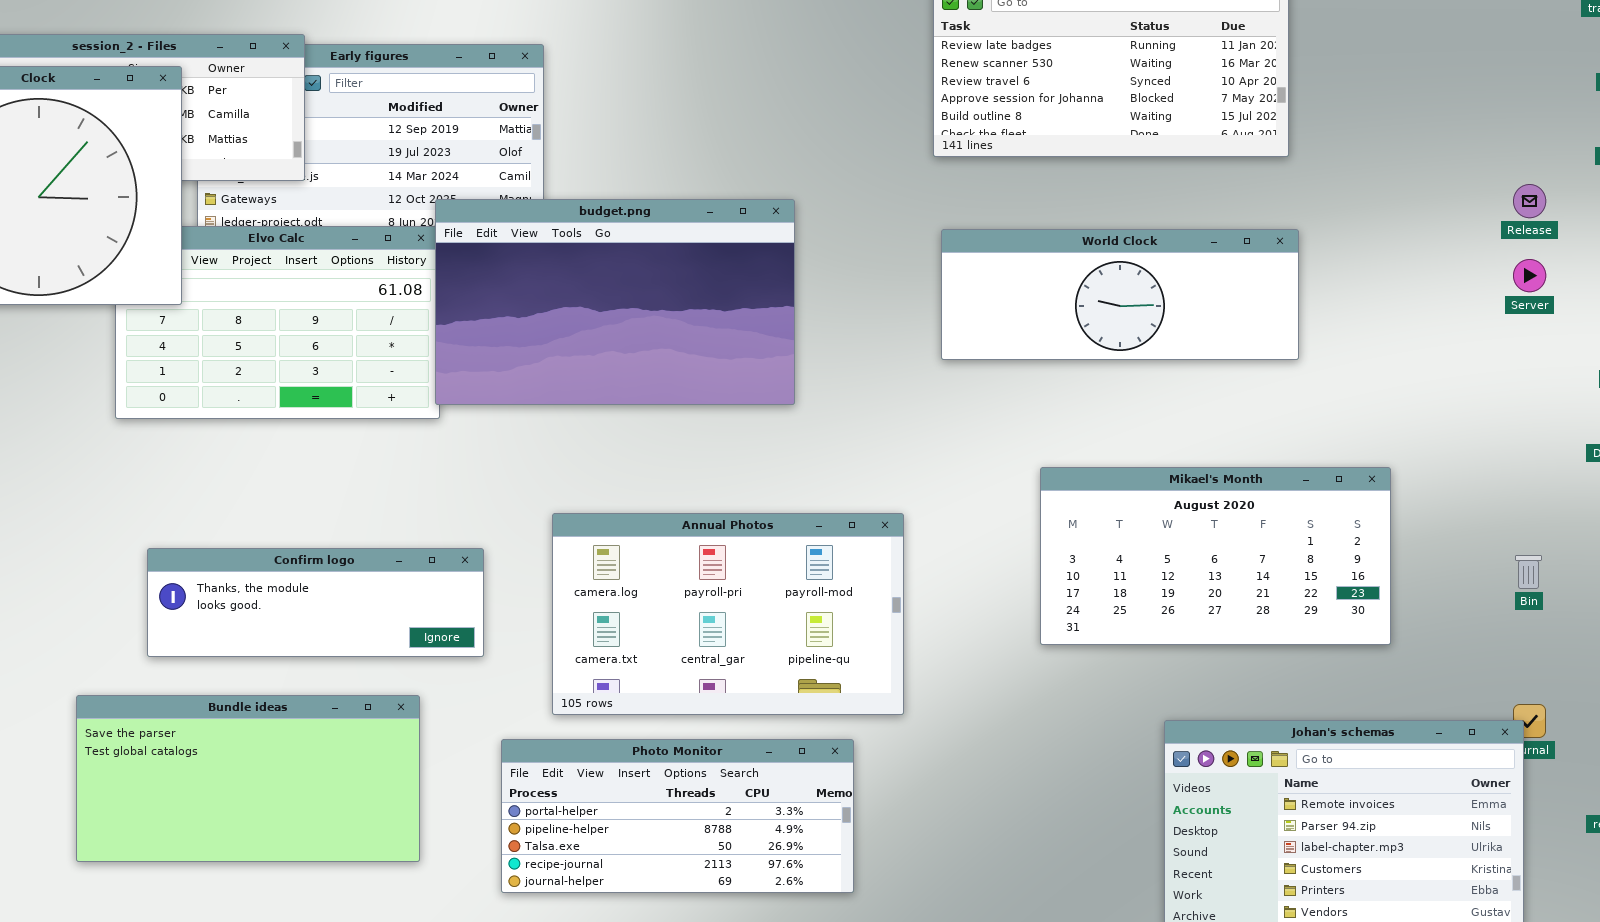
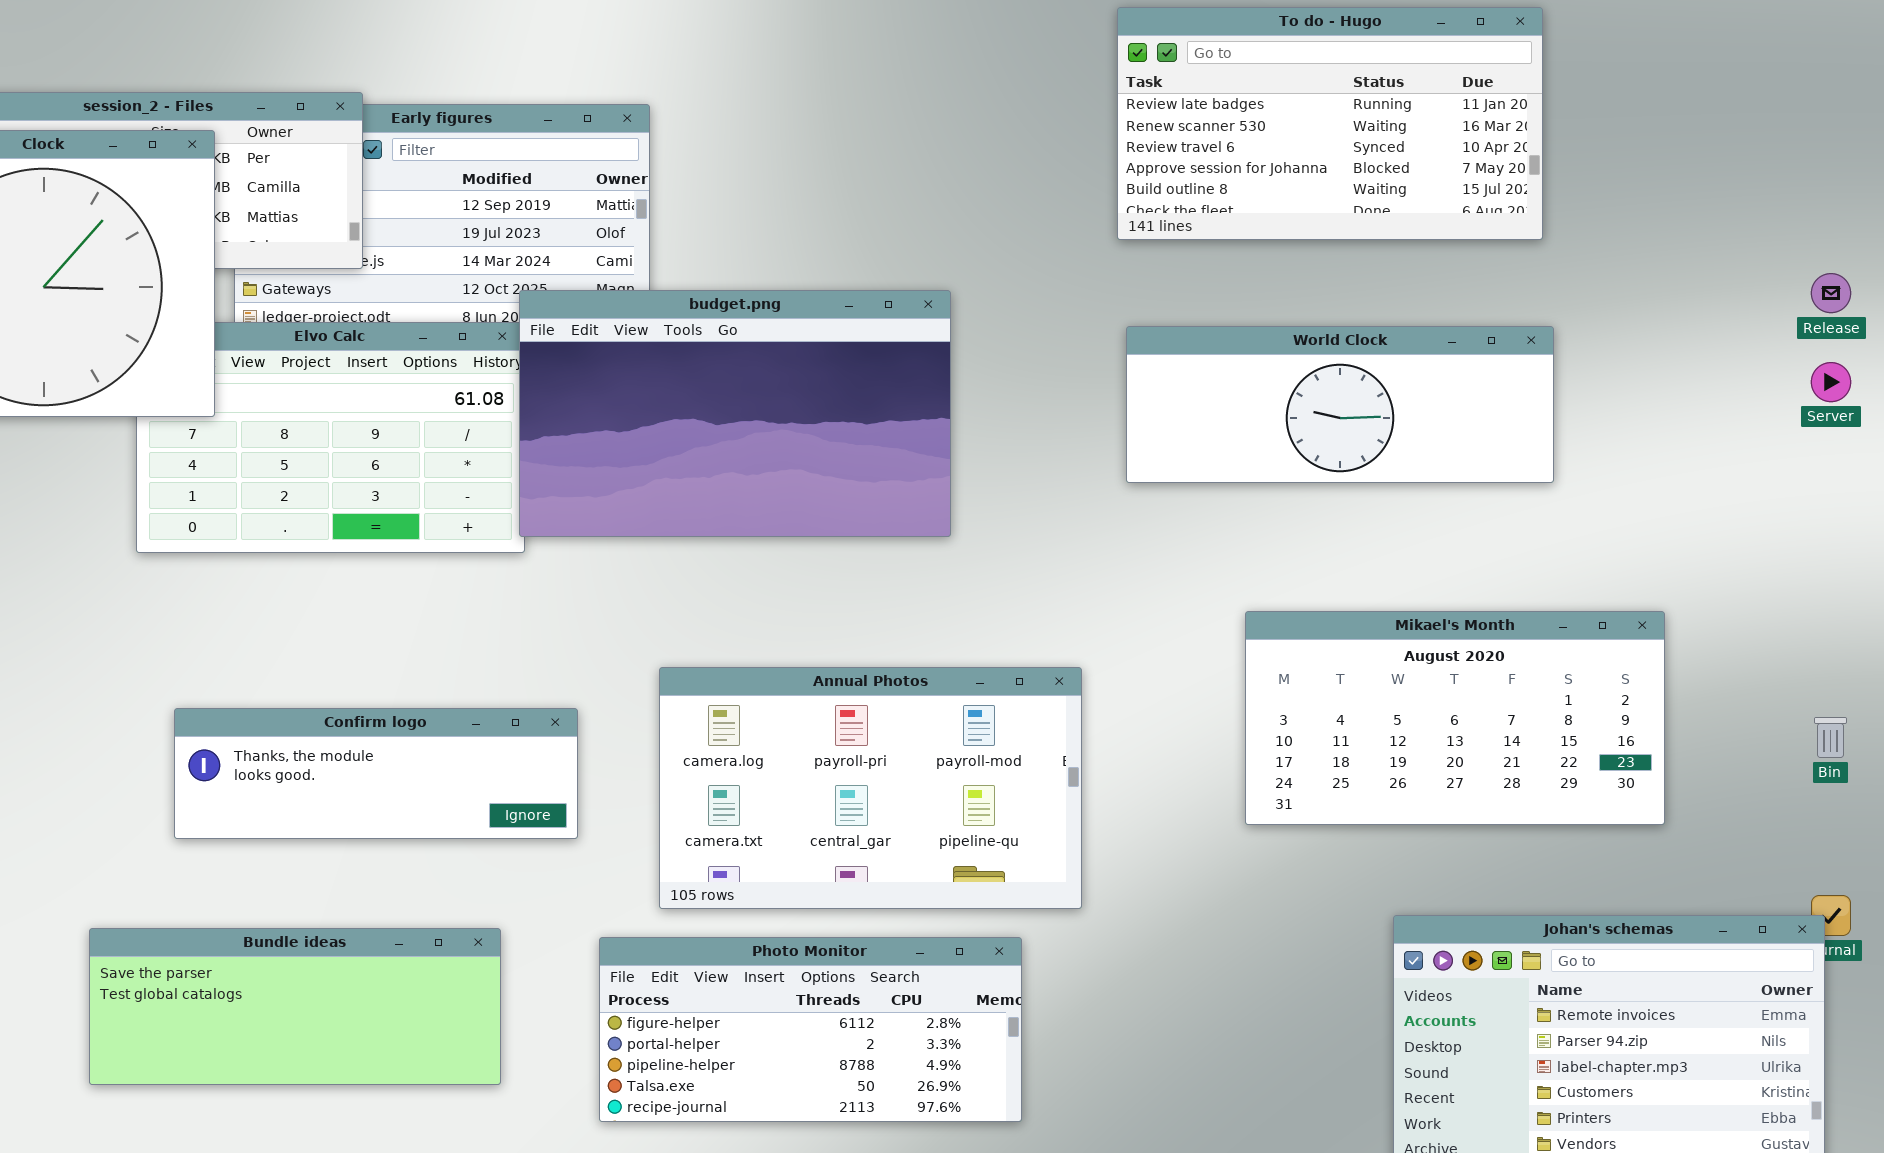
Bundle ideas: [76,695,420,862] -> [89,928,501,1085], resized
Photo Monitor: [501,739,854,893] -> [599,937,1022,1122], scrolled up 1 row

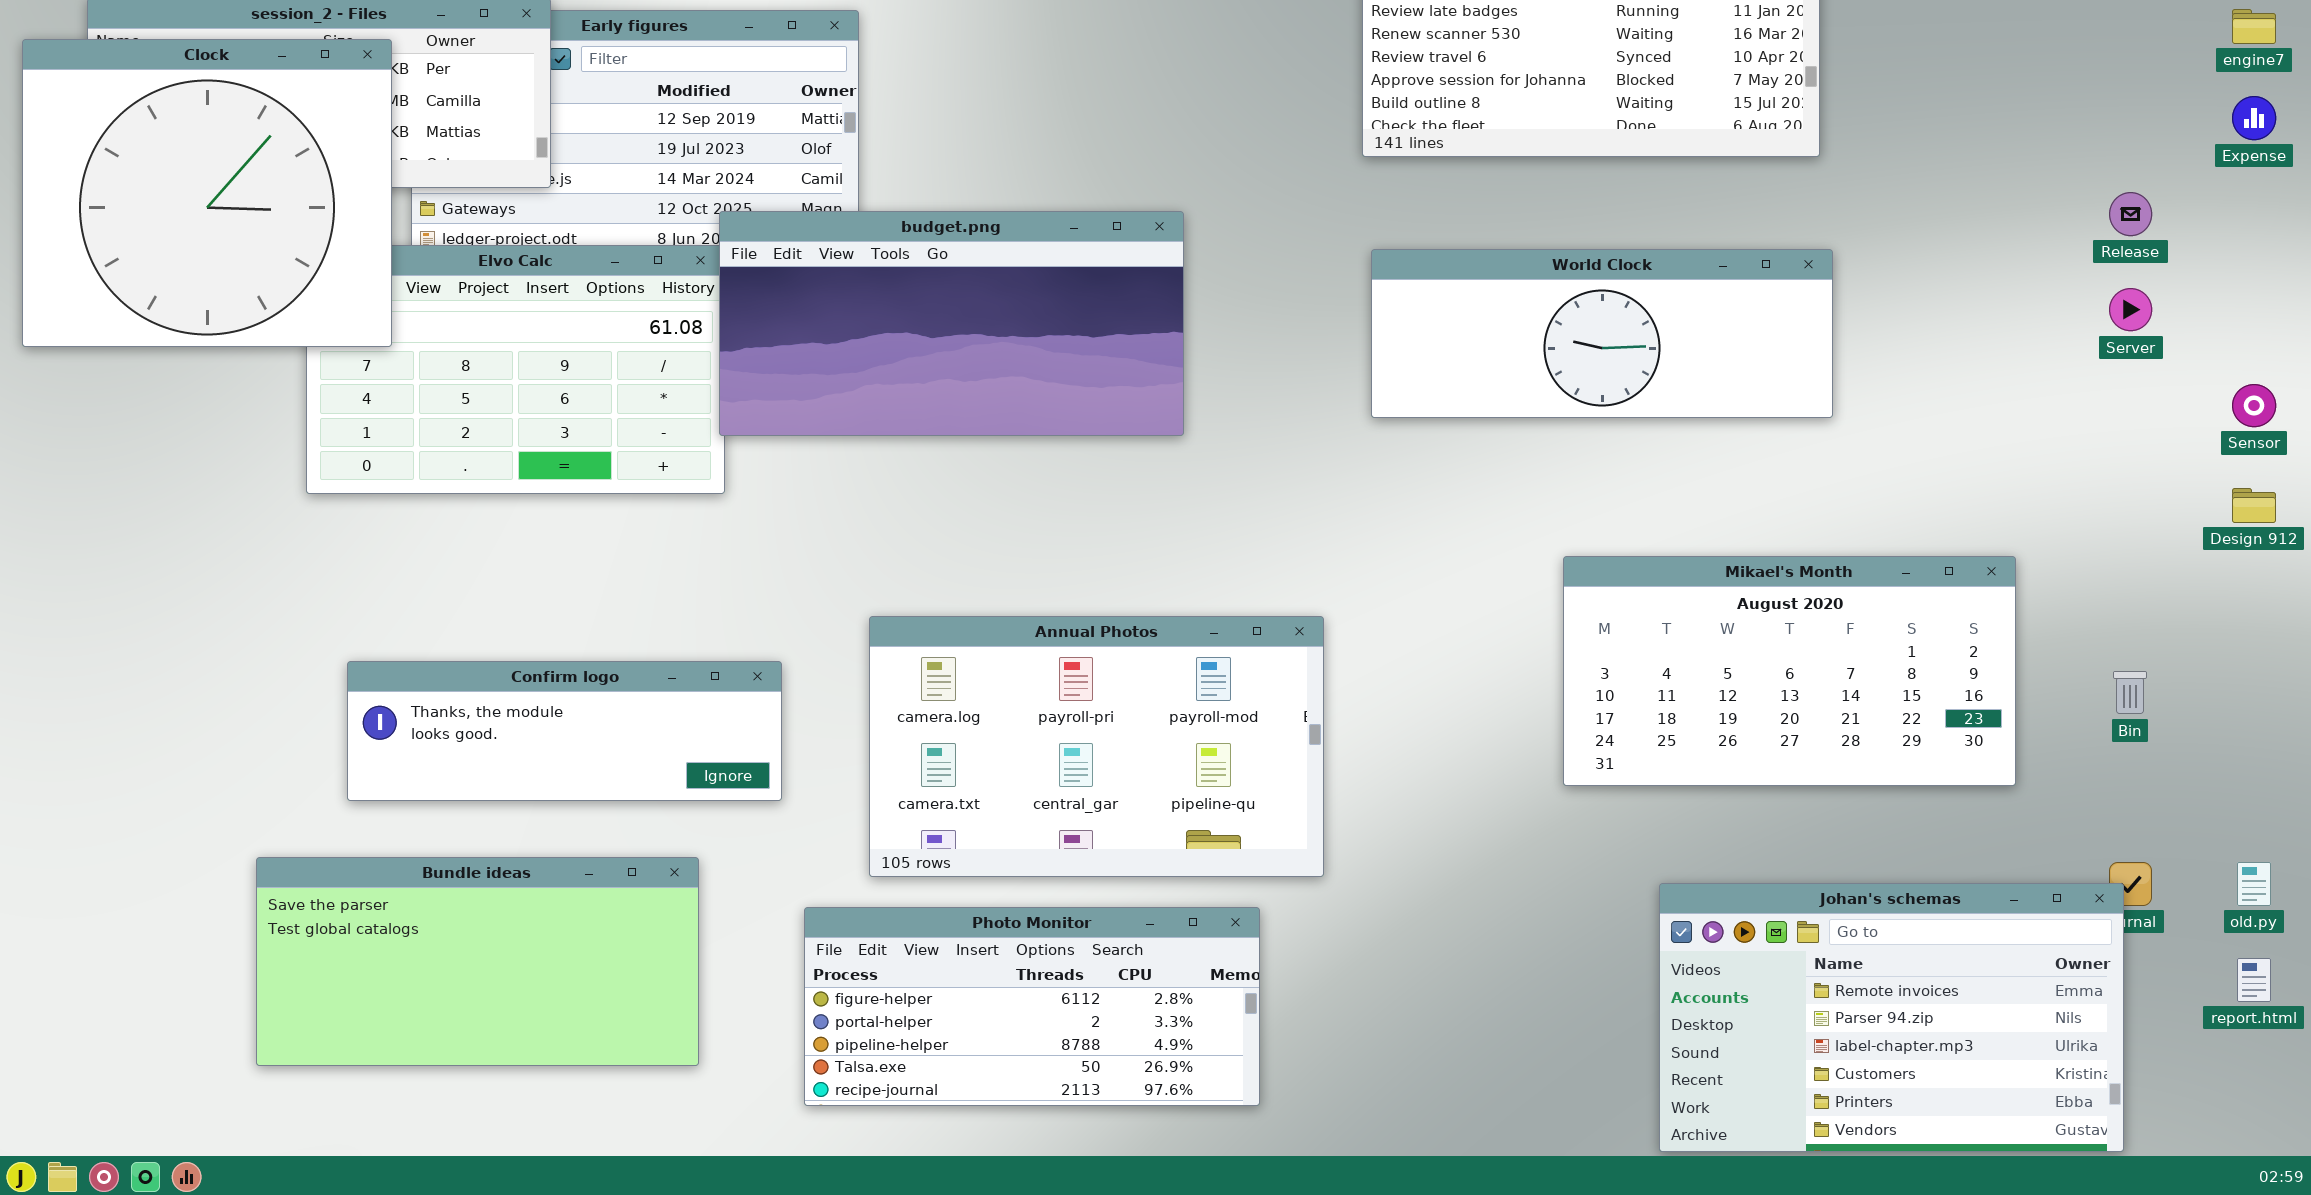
budget.png: [519,290,951,537] -> [719,211,1184,436], resized
Mikael's Month: [1245,611,1665,825] -> [1563,556,2016,786], moved
Bundle ideas: [89,928,501,1085] -> [256,857,699,1066], resized

